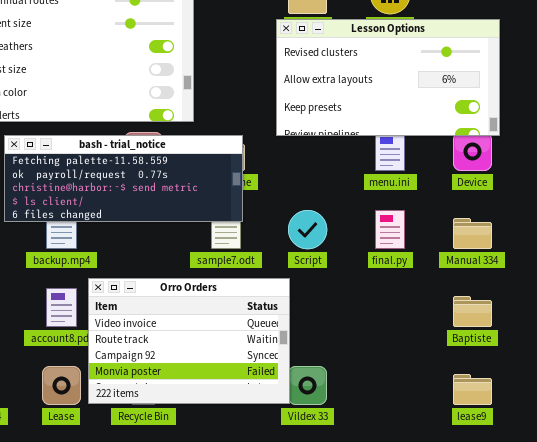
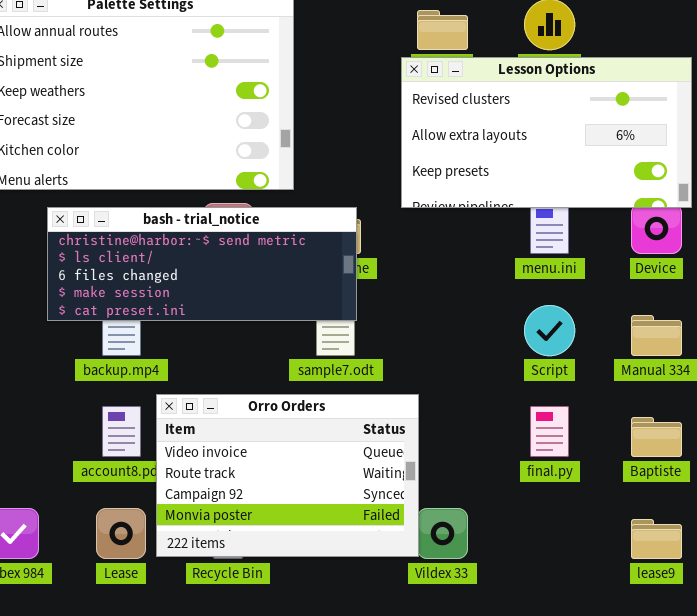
bash - trial_notice: [4,135,243,222] -> [47,207,357,321], scrolled down 2 rows
Script: [288,210,327,249] -> [524,305,575,356], moved
final.py: [375,210,405,249] -> [530,406,569,457], moved

